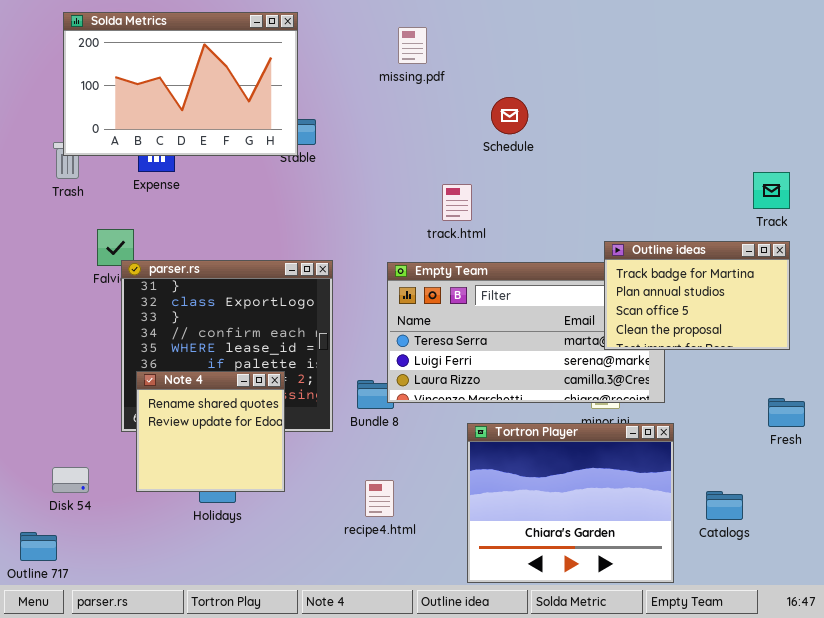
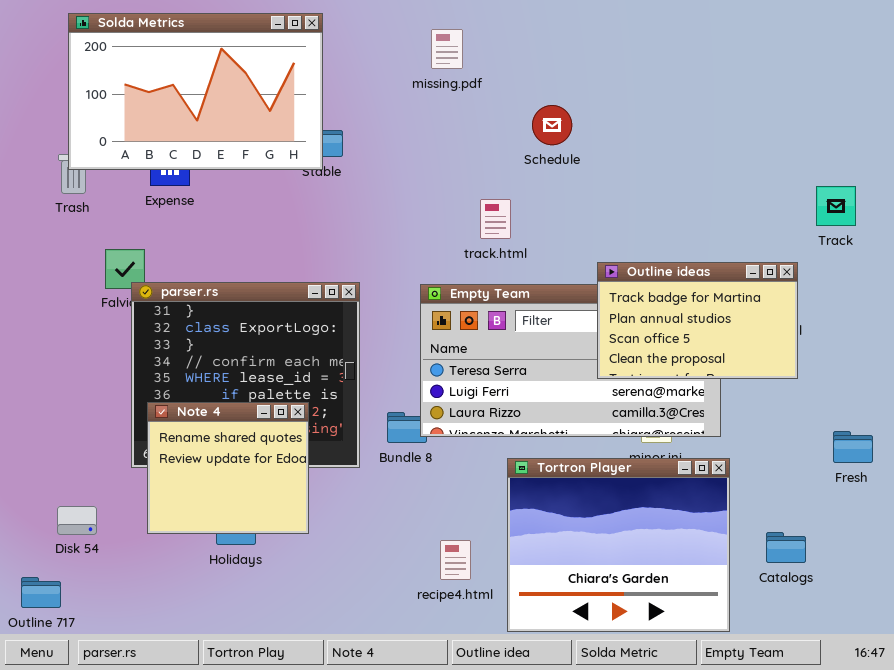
Outline ideas: [604,241,790,350] -> [597,262,798,379], moved
recipe4.html: [365,480,394,517] -> [440,540,471,580], moved

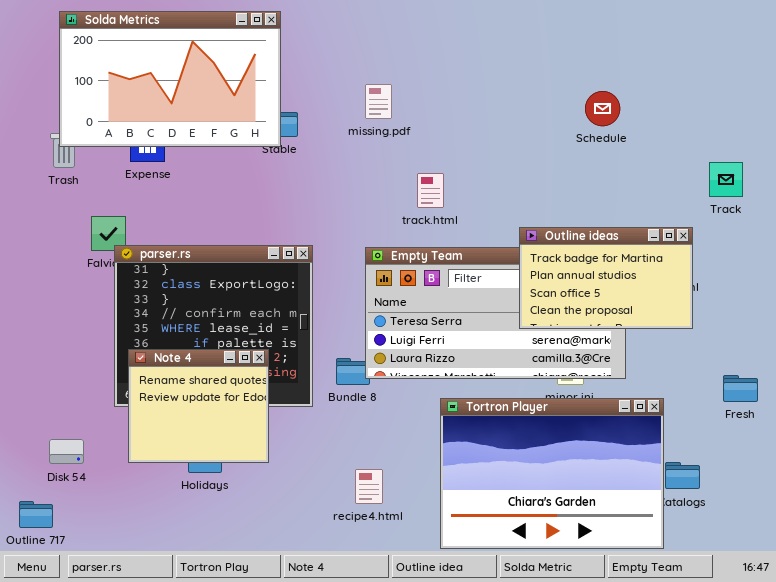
missing.pdf: [431,29,463,69] -> [365,84,392,119], moved
Schedule: [532,105,572,145] -> [585,91,620,126], moved
Tortron Player: [507,458,730,632] -> [440,398,664,549], resized
recipe4.html: [440,540,471,580] -> [355,469,383,504], moved

